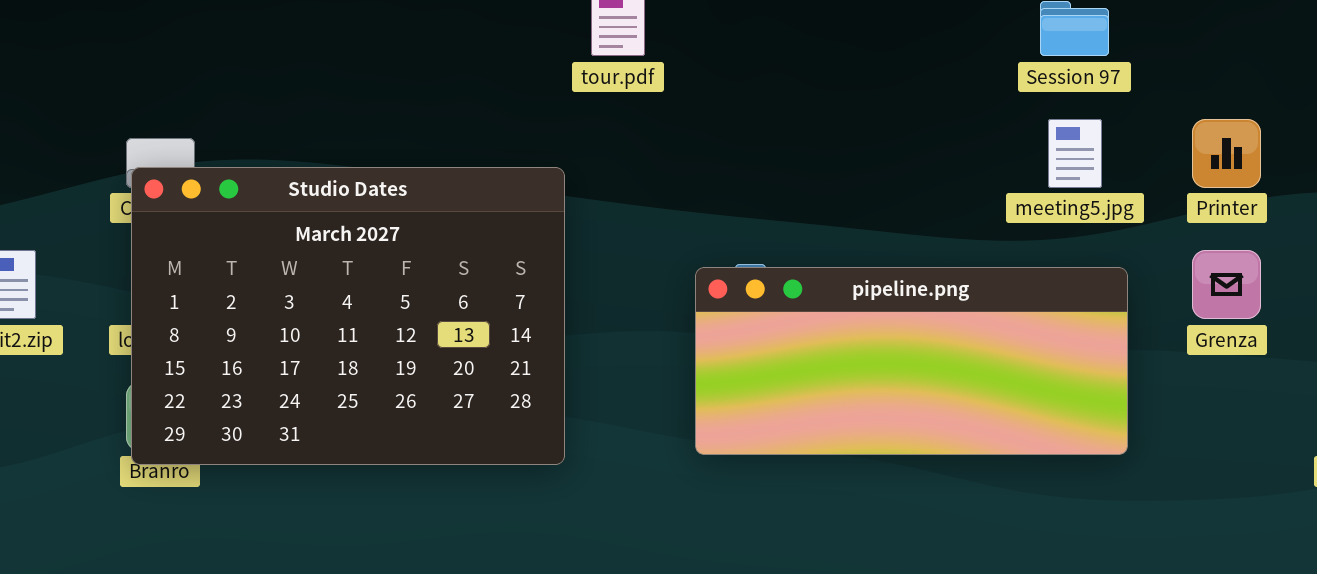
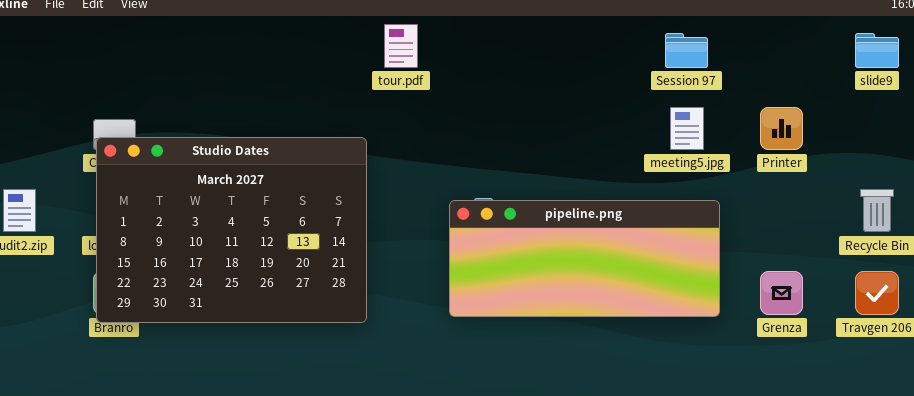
Grenza: [1192,250,1261,319] -> [760,271,803,315], moved

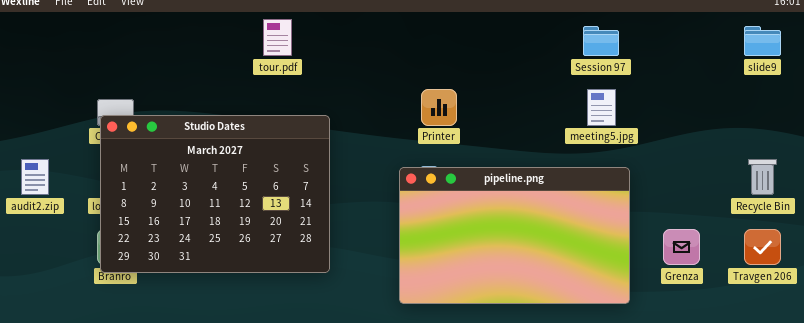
tour.pdf: [384,24,418,68] -> [263,19,292,56], moved
Printer: [760,107,803,150] -> [421,89,457,126], moved
pipeline.png: [449,200,720,317] -> [399,167,630,304], resized

